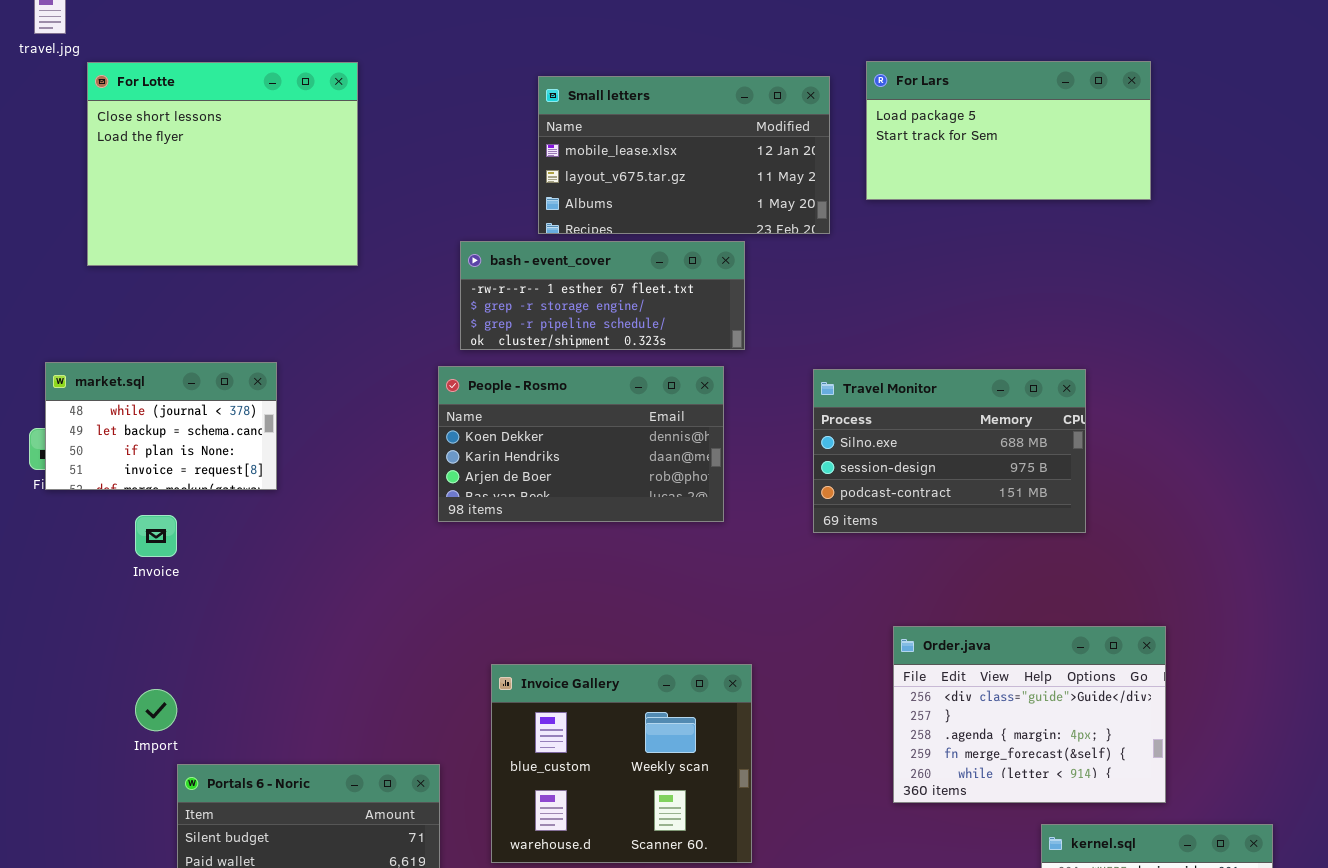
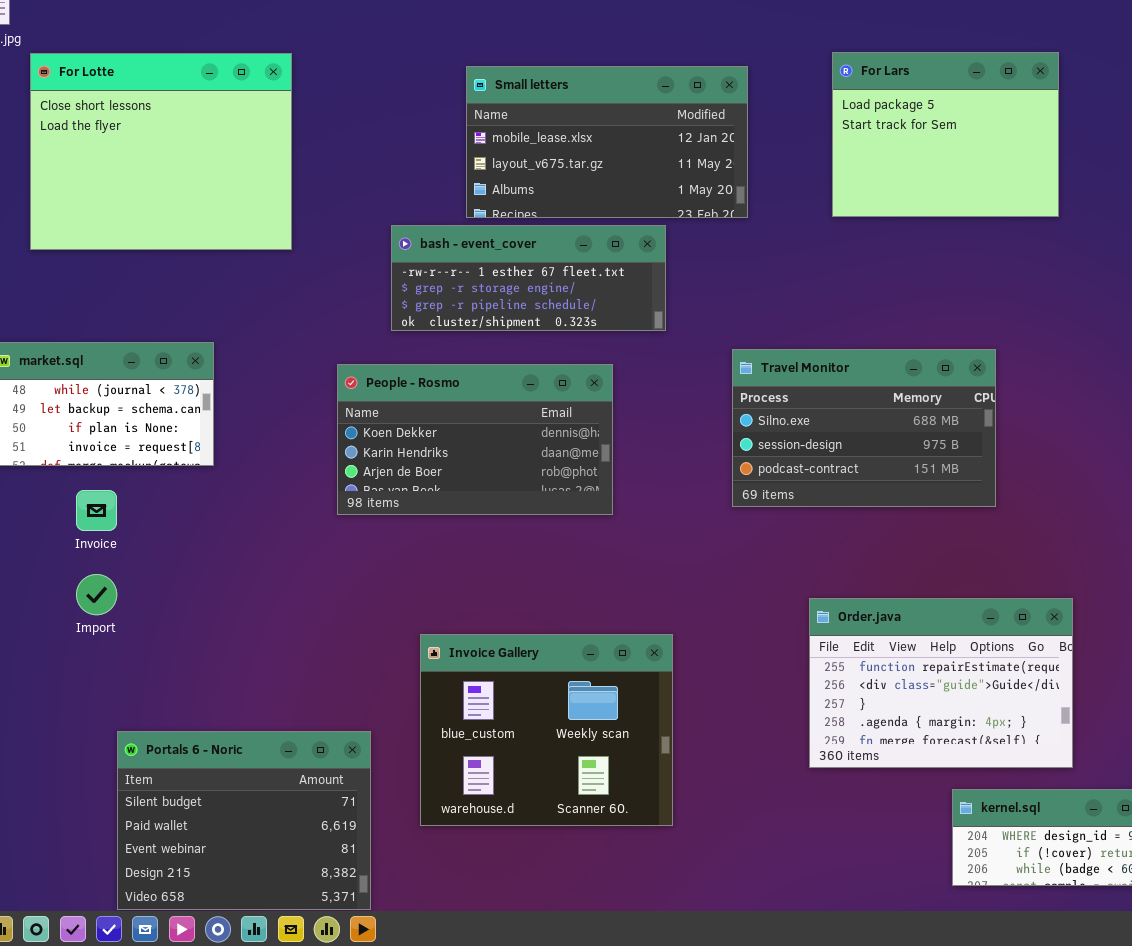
For Lars: [866,61,1151,200] -> [832,52,1059,217], resized
People - Rosmo: [438,366,724,522] -> [337,364,613,515], moved
Order.java: [893,626,1166,803] -> [809,598,1073,768], scrolled up 1 row
Import: [135,689,177,731] -> [76,574,117,615], moved

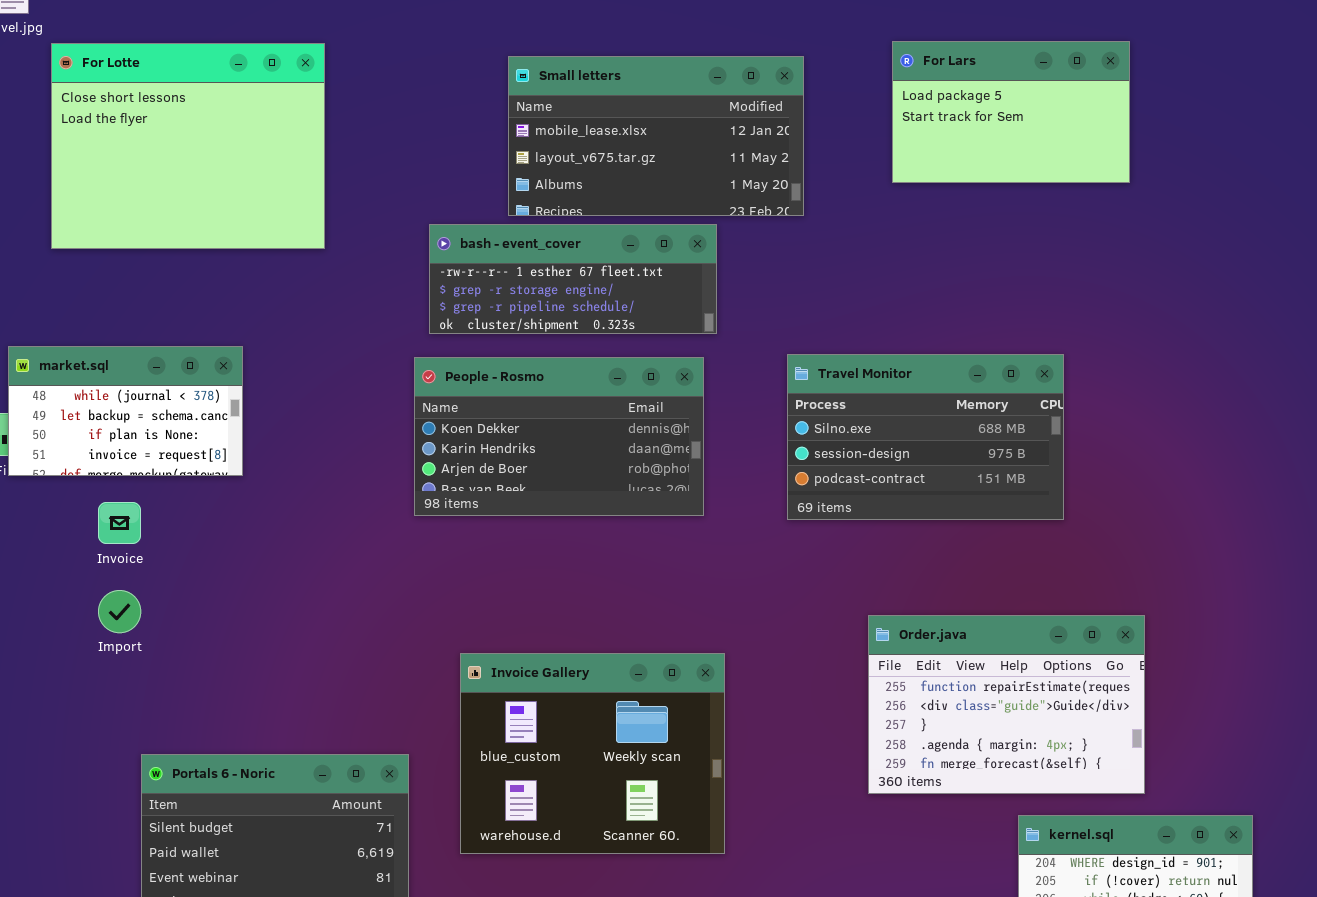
For Lars: [832,52,1059,217] -> [892,41,1130,183], resized
People - Rosmo: [337,364,613,515] -> [414,357,704,516], moved

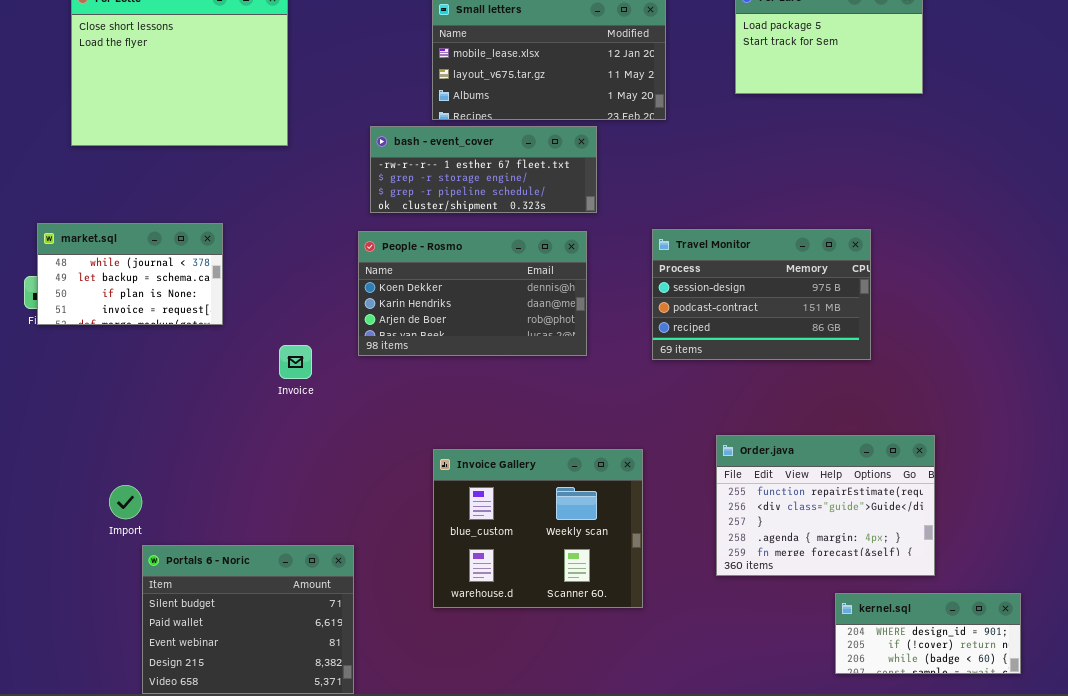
Travel Monitor: [787,354,1064,520] -> [652,229,871,360], scrolled down 1 row
Invoice: [98,502,141,544] -> [279,345,312,379], moved
Import: [98,590,141,633] -> [109,485,142,519], moved
Invoice Gallery: [460,653,725,854] -> [433,449,643,608], moved

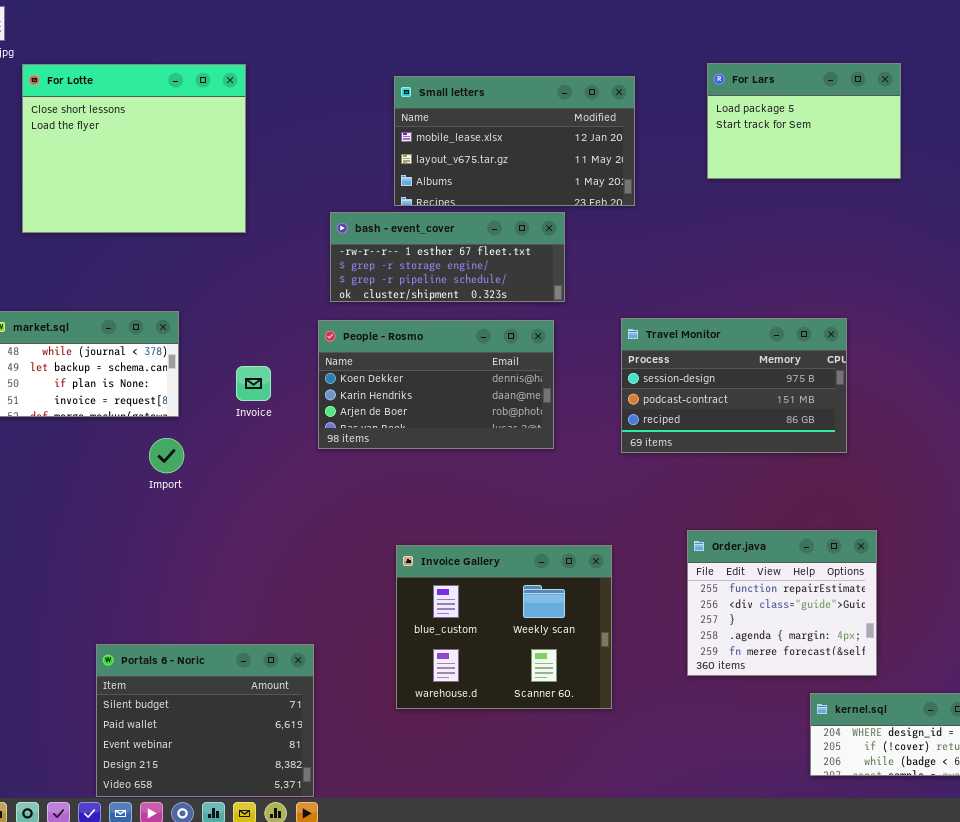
Invoice: [279,345,312,379] -> [236,366,271,401], moved
Order.java: [716,435,935,576] -> [687,530,877,676], resized
Import: [109,485,142,519] -> [149,438,184,473], moved

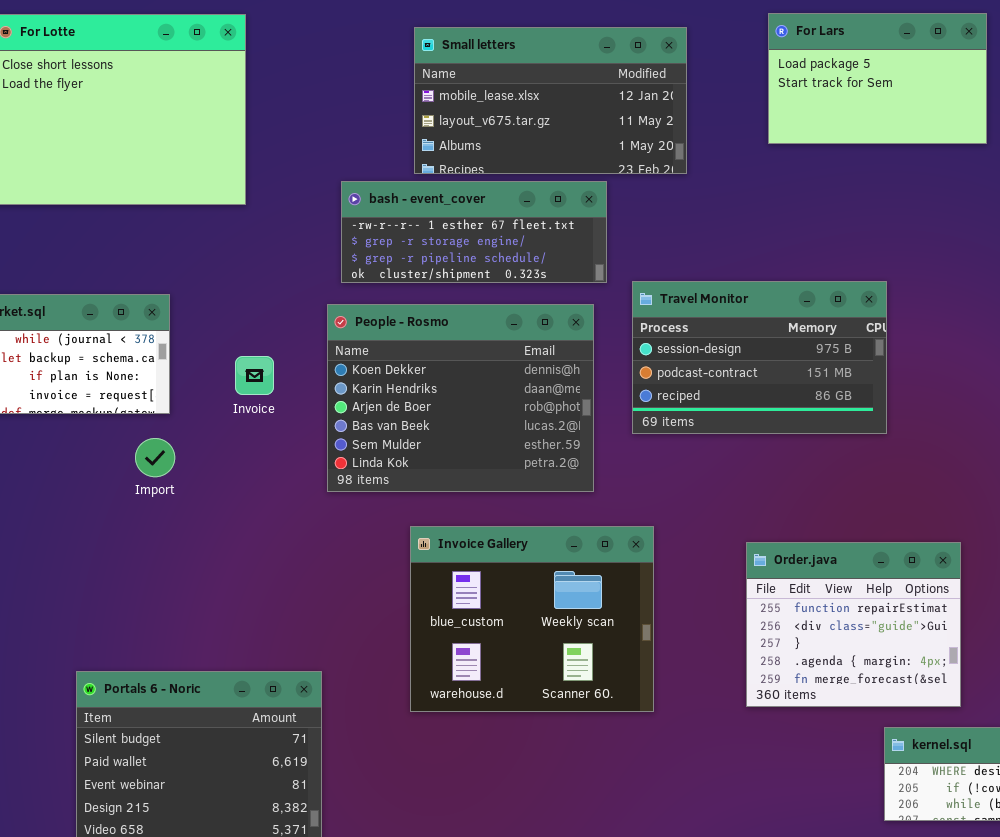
Travel Monitor: [621,318,847,453] -> [632,281,887,434], moved
People - Rosmo: [318,320,554,449] -> [327,304,594,492], resized
Invoice Gallery: [396,545,612,709] -> [410,526,654,712], moved

